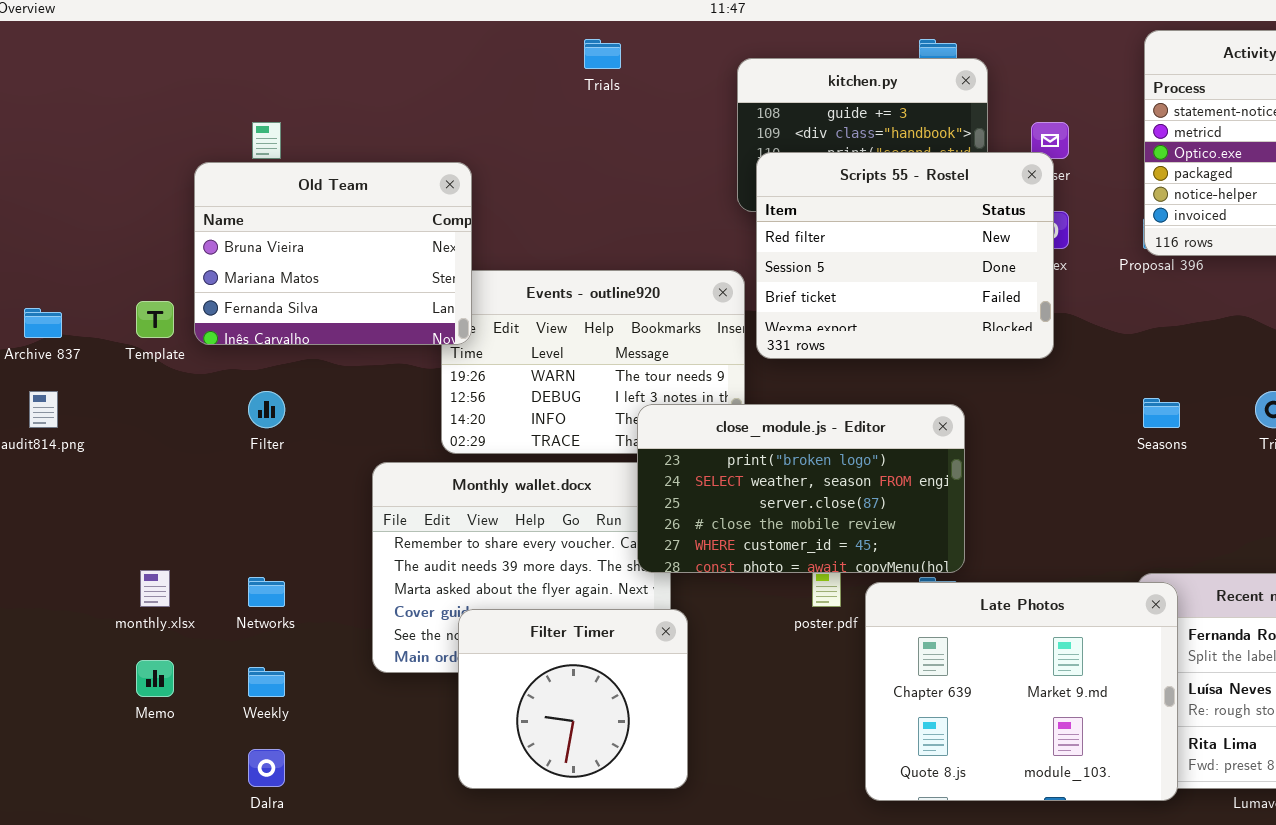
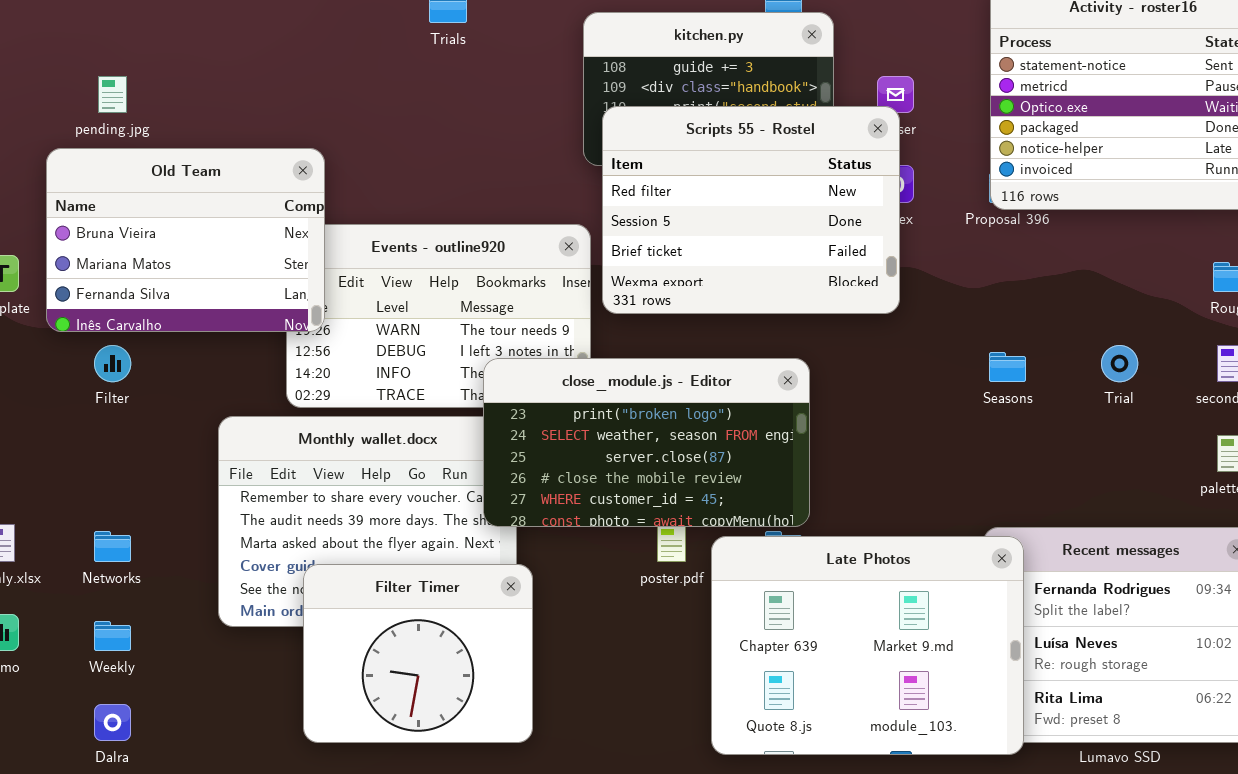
Old Team: [194,162,472,345] -> [46,148,325,332], moved

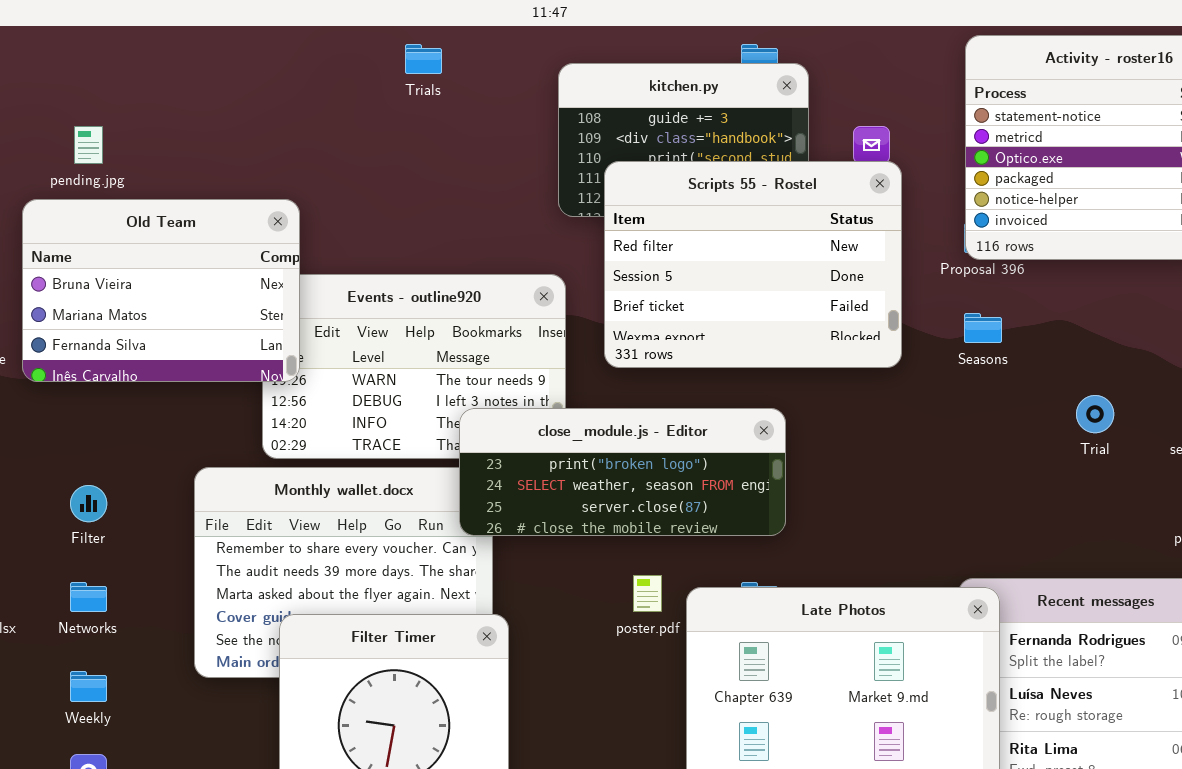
Scripts 55 - Rostel: [602,106,900,314] -> [604,161,902,368], moved
Filter: [94,345,131,382] -> [70,485,107,522], moved
Seasons: [989,352,1026,382] -> [964,313,1002,343], moved
close_module.js - Editor: [483,358,810,527] -> [459,408,786,536], resized

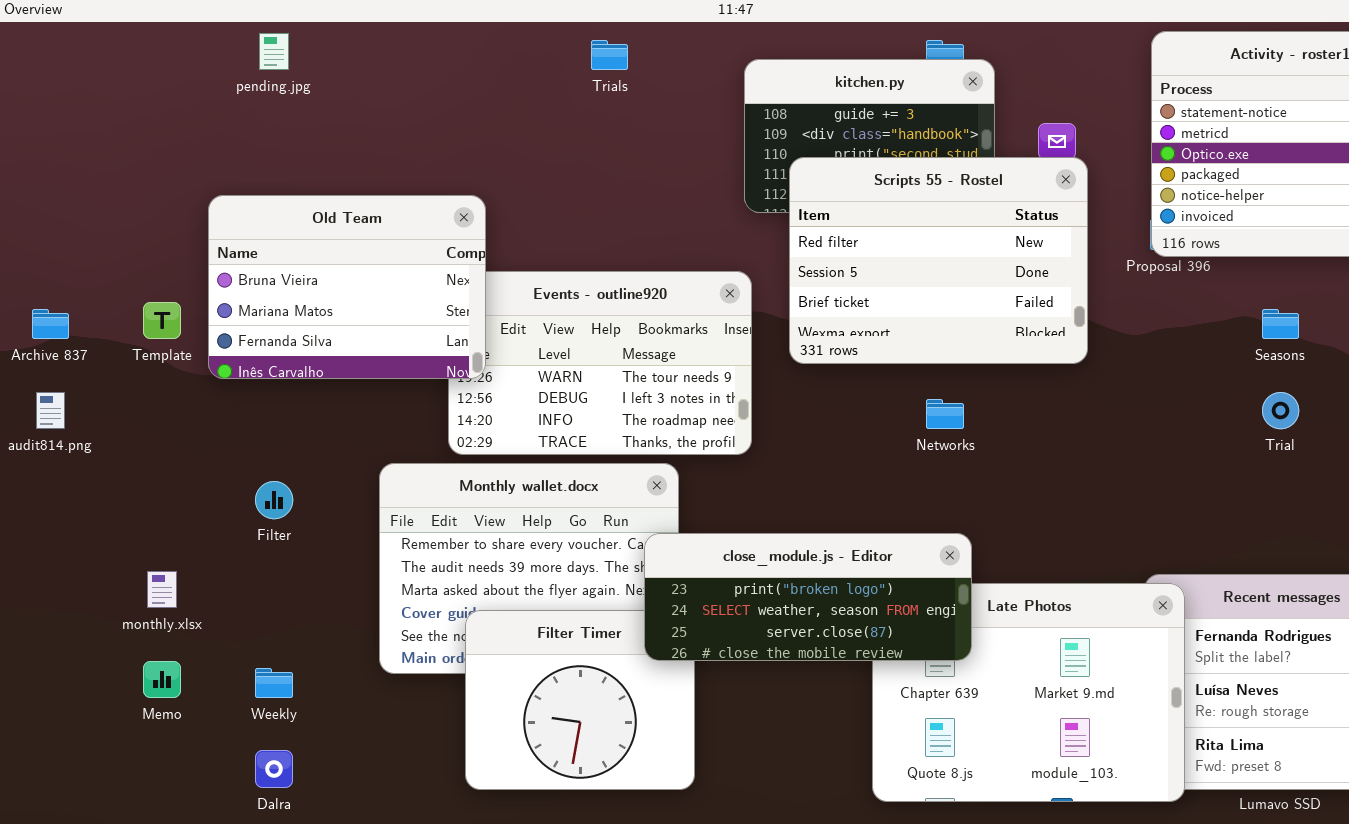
pending.jpg: [74,126,103,164] -> [259,33,289,70], moved
Seasons: [964,313,1002,343] -> [1262,309,1299,339], moved
close_module.js - Editor: [459,408,786,536] -> [644,533,972,661], moved
Networks: [70,582,107,612] -> [926,399,964,429], moved

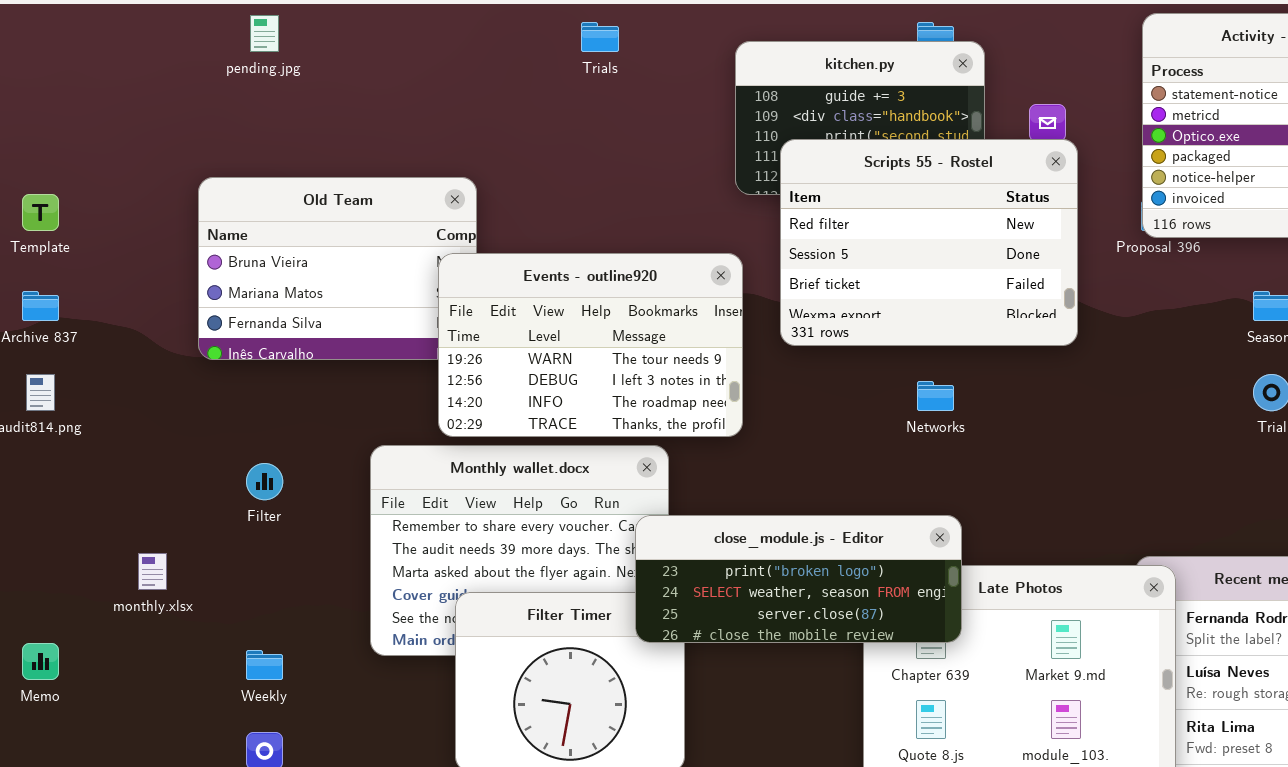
Events - outline920: [448,271,752,455] -> [438,253,743,437], raised
Template: [143,302,181,339] -> [22,194,59,231], moved
Memo: [143,661,181,698] -> [22,643,59,680], moved

